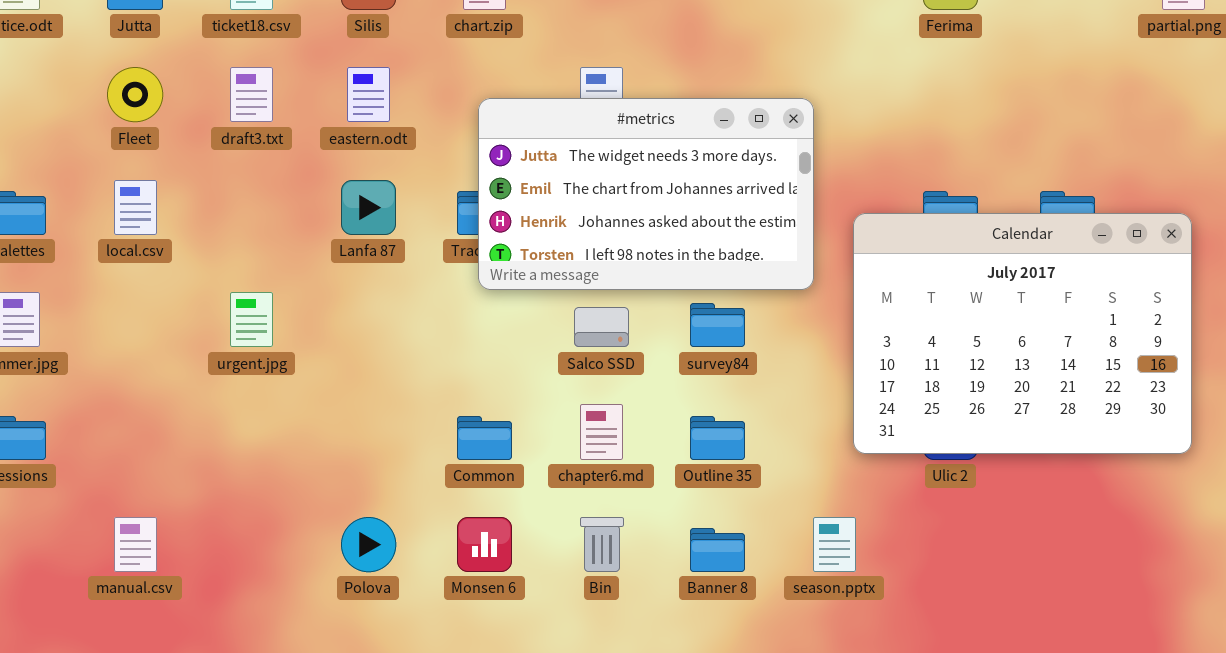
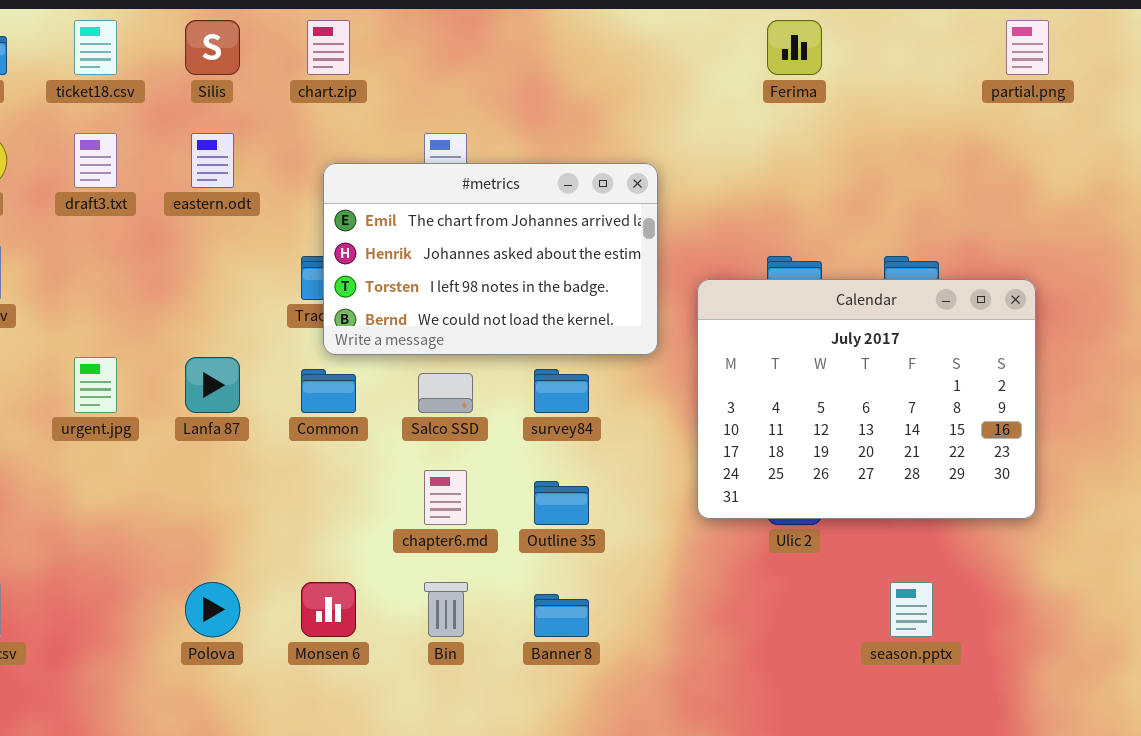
#metrics: [478,98,814,290] -> [323,163,658,355], scrolled down 1 row
Lanfa 87: [341,180,396,235] -> [185,357,240,413], moved
Common: [457,416,512,460] -> [301,369,356,413], moved
season.pptx: [813,517,856,572] -> [890,582,933,637], moved

